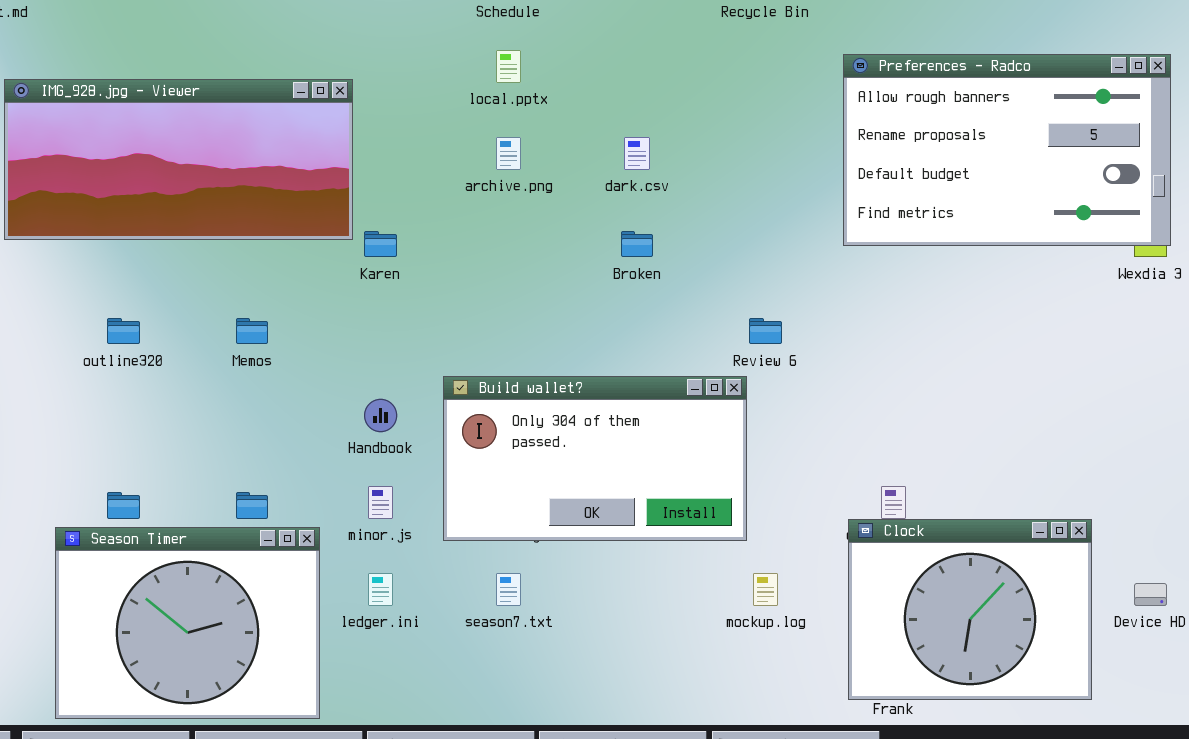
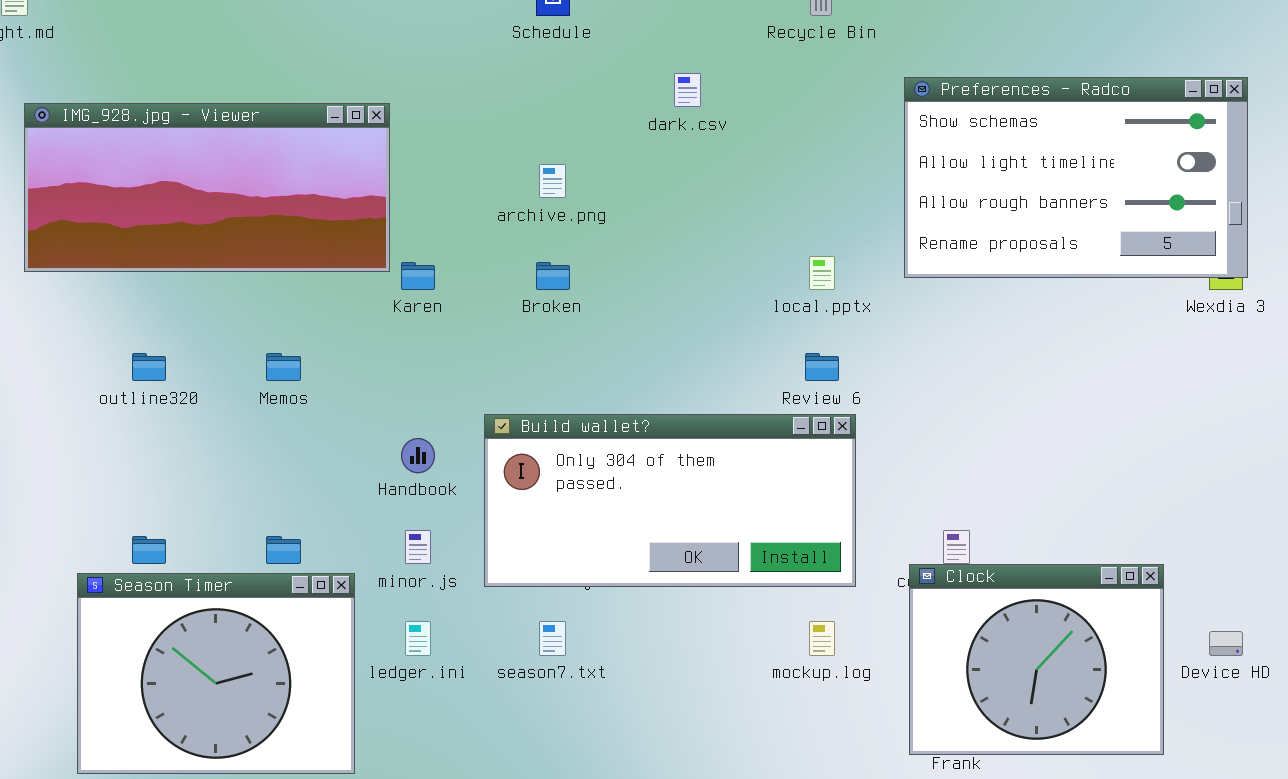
local.pptx: [496,50,521,83] -> [809,256,835,290], moved
Preferences - Radco: [843,54,1171,246] -> [904,77,1248,278], scrolled up 2 rows
dark.csv: [624,137,650,170] -> [674,73,701,107], moved
Broken: [621,231,653,257] -> [536,262,570,290], moved
Build wallet?: [443,376,747,541] -> [484,414,856,587], resized

